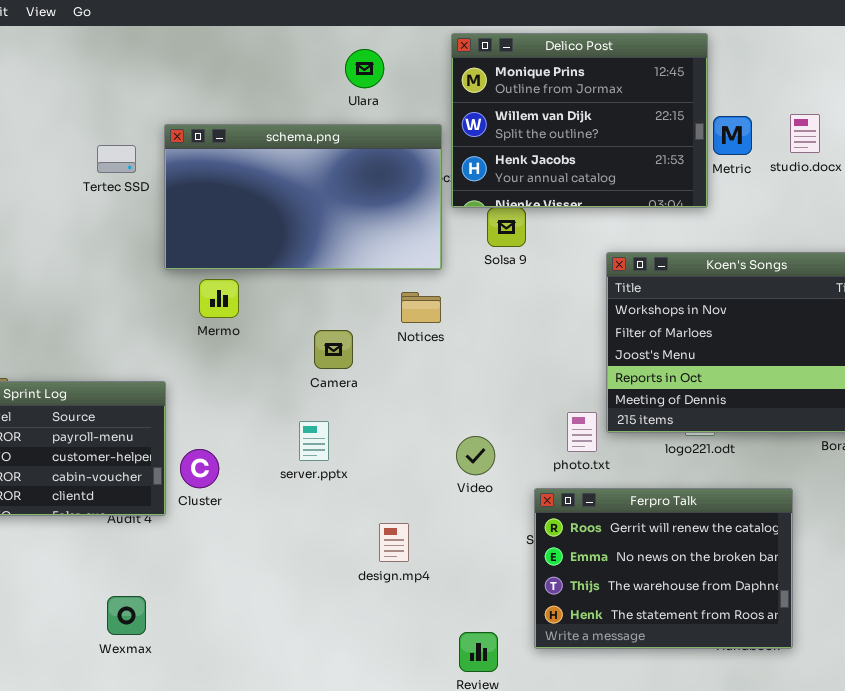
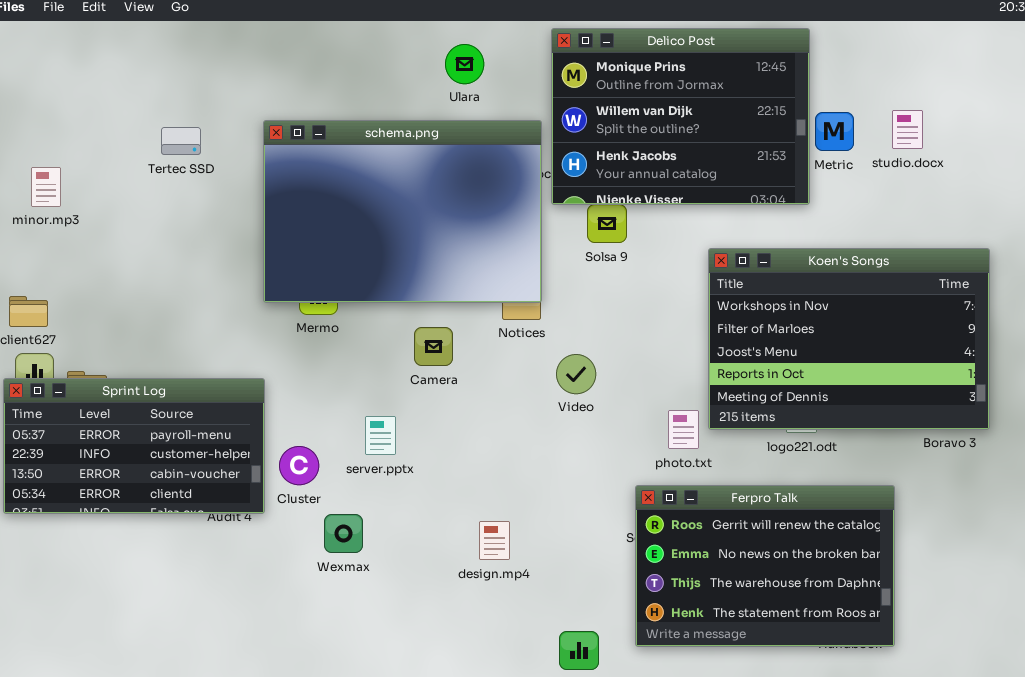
schema.png: [164,124,442,270] -> [263,120,542,303], resized
Tertec SSD: [97,145,136,173] -> [161,127,201,155], moved
server.pptx: [299,421,329,461] -> [365,416,396,455], moved
Video: [456,436,495,475] -> [556,354,596,394], moved
Wexmax: [107,596,146,635] -> [324,514,363,553], moved

